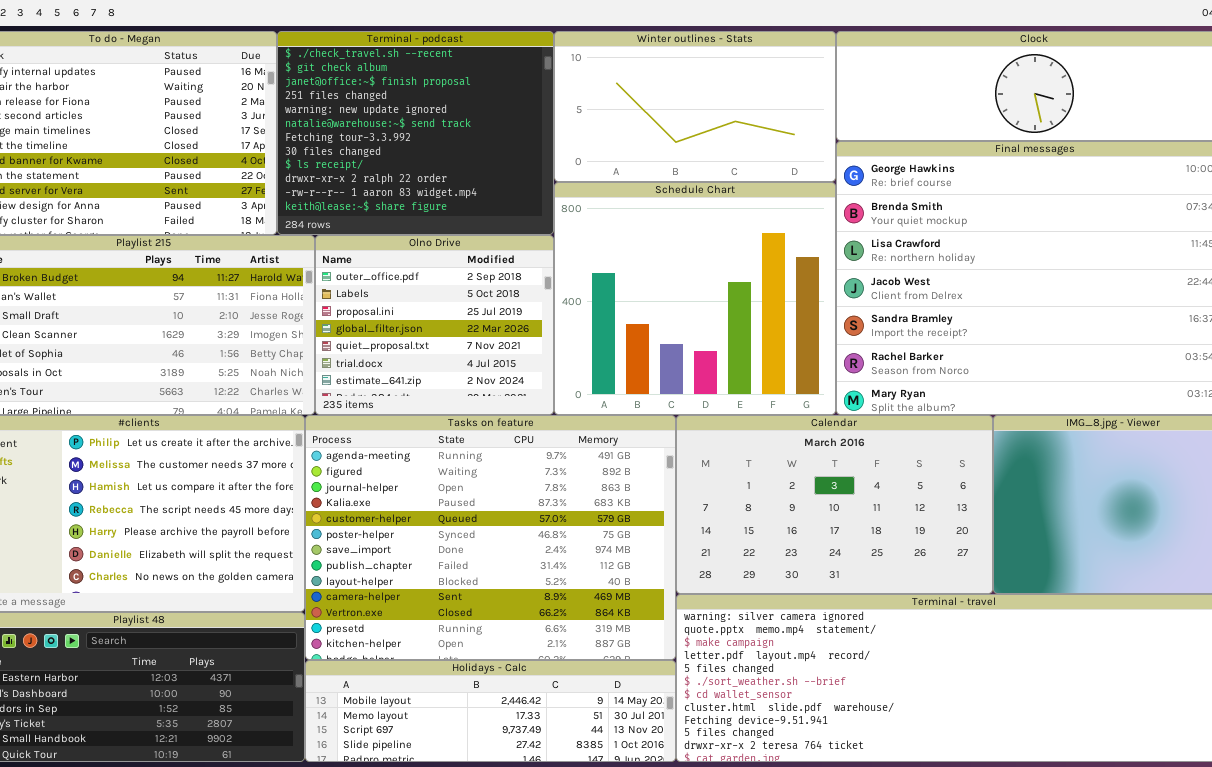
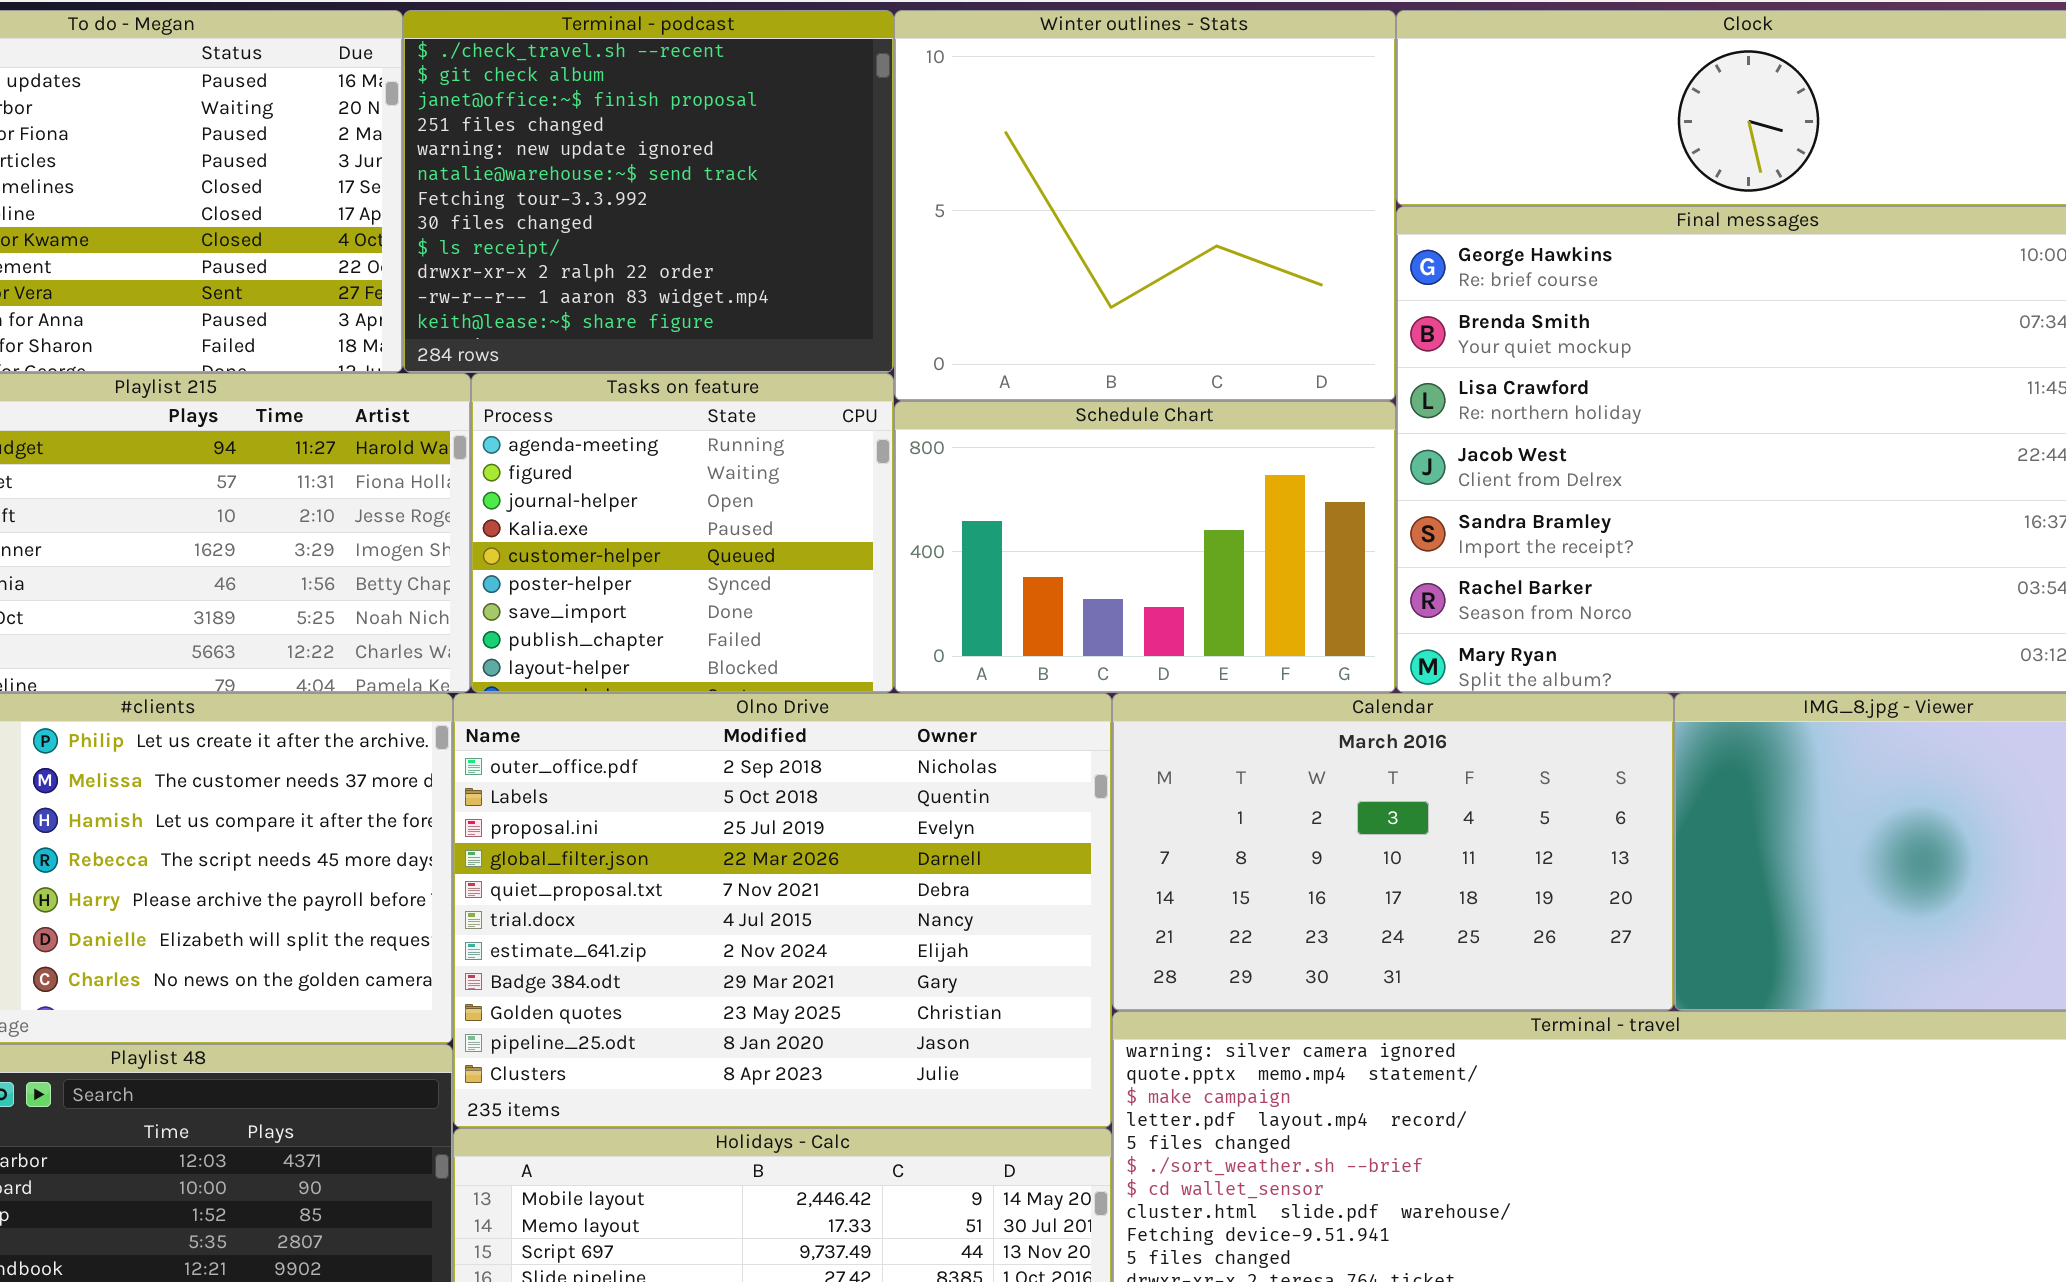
Winter outlines - Stats: [554,31,836,182] -> [894,10,1396,401], resized
Schedule Chart: [554,182,836,415] -> [894,401,1396,693], resized
Olno Drive: [315,235,554,415] -> [453,693,1112,1128], moved, resized
Tasks on feature: [305,415,676,660] -> [471,373,894,693], moved, resized

